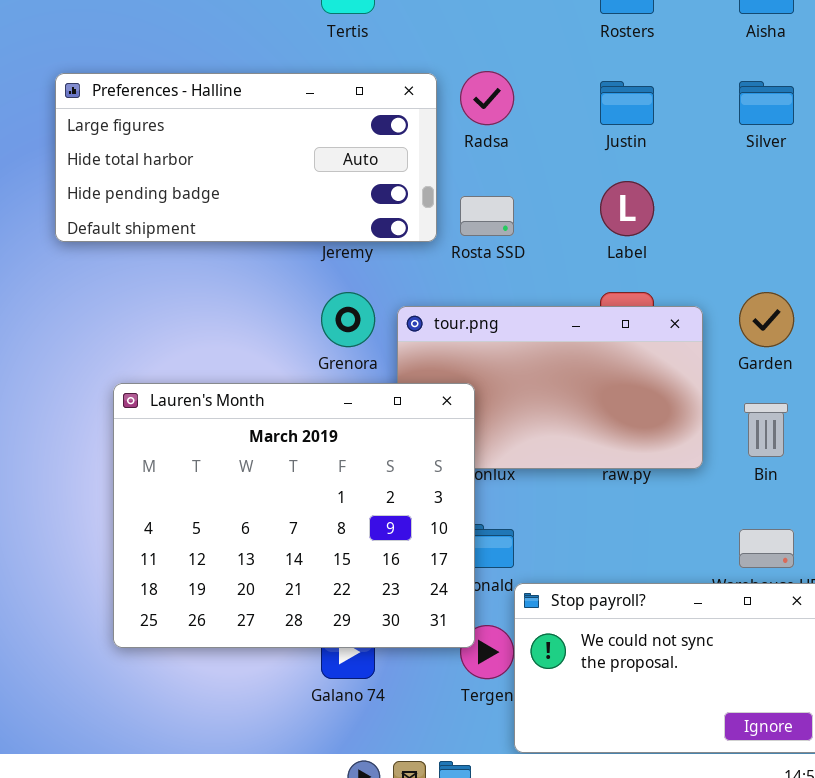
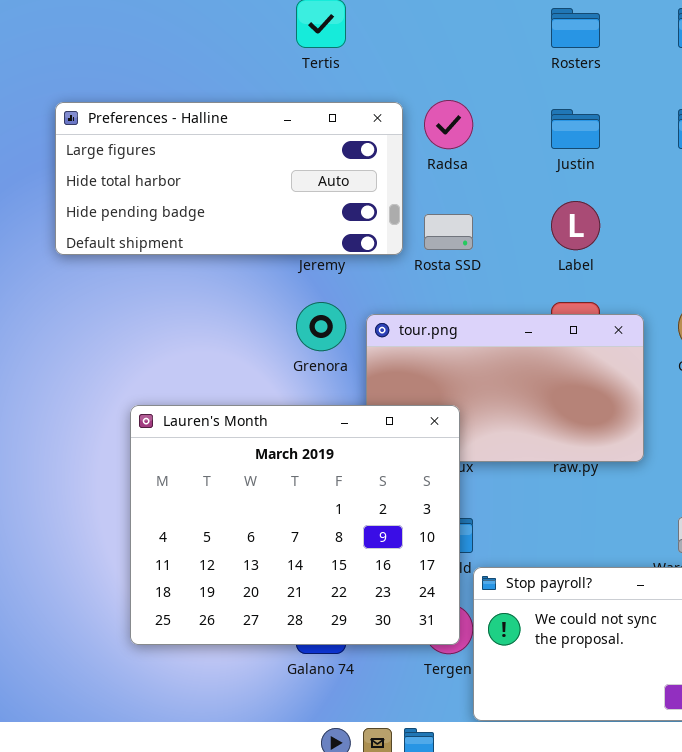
Lauren's Month: [113,383,475,648] -> [130,405,460,645], moved

